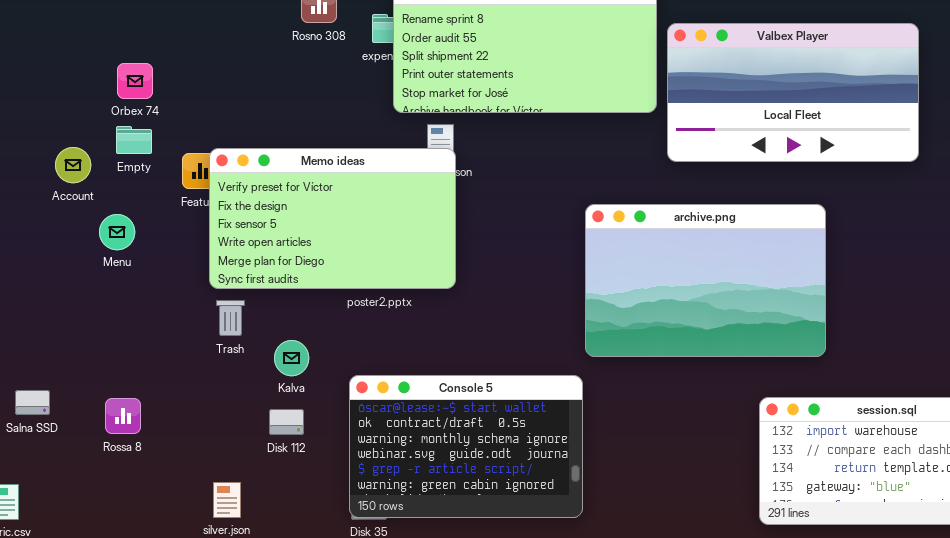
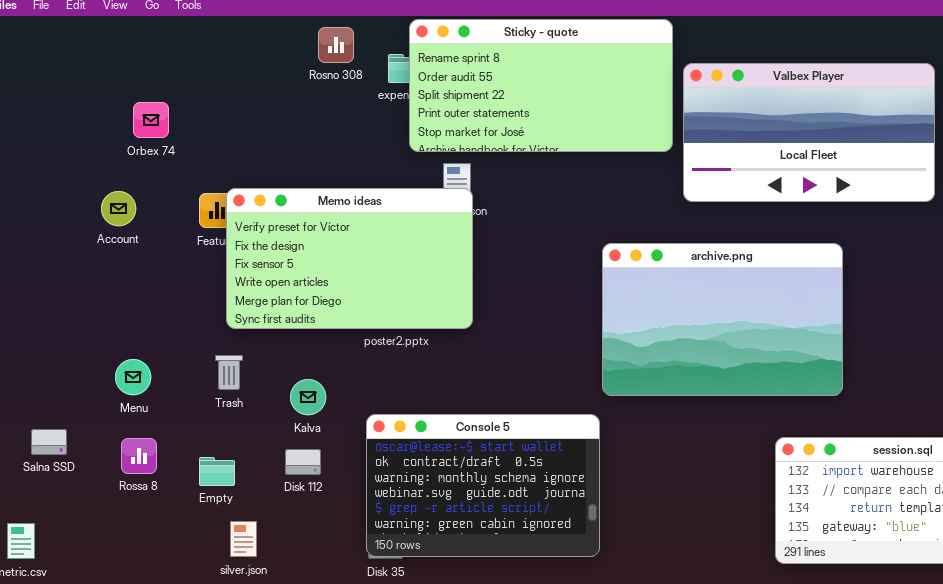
Empty: [116,126,152,154] -> [199,457,235,486], moved
Account: [55,147,91,183] -> [101,191,136,226], moved
Menu: [99,214,135,250] -> [115,359,151,395], moved
Trash: [216,300,245,336] -> [215,355,243,390], moved

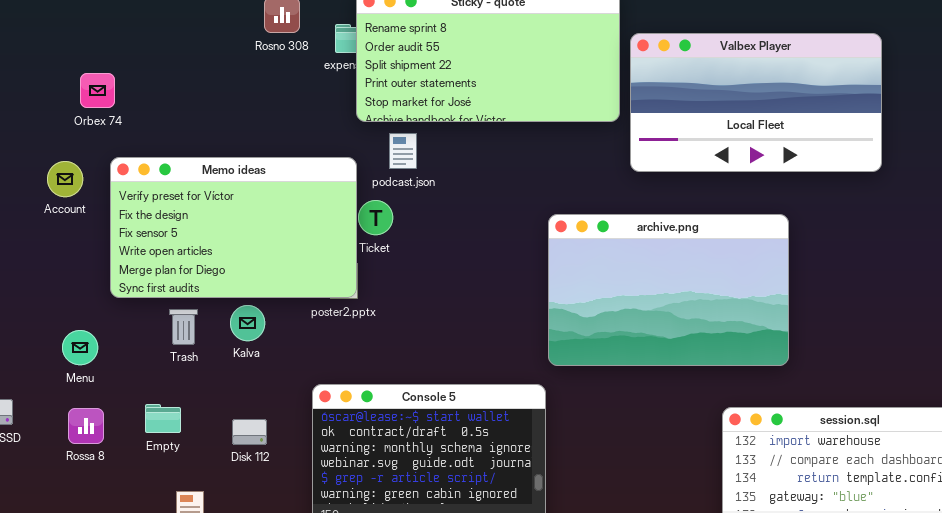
Memo ideas: [226,188,473,329] -> [110,157,357,298], moved
Trash: [215,355,243,390] -> [169,309,198,345], moved
Kalva: [290,379,326,415] -> [230,305,265,341], moved
Empty: [199,457,235,486] -> [145,404,181,433], moved

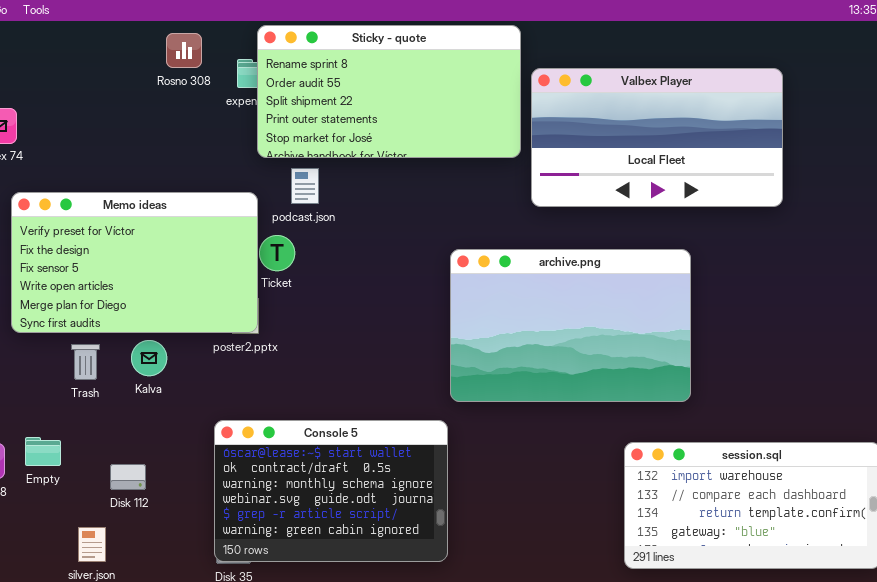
Empty: [145,404,181,433] -> [25,437,61,466], moved
Disk 112: [232,419,267,445] -> [110,464,146,490], moved

